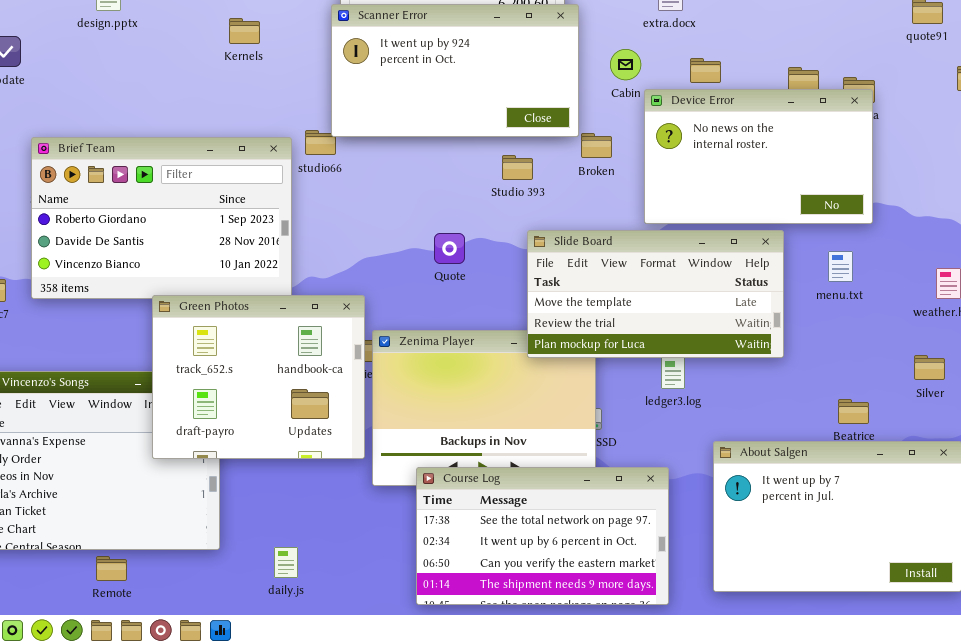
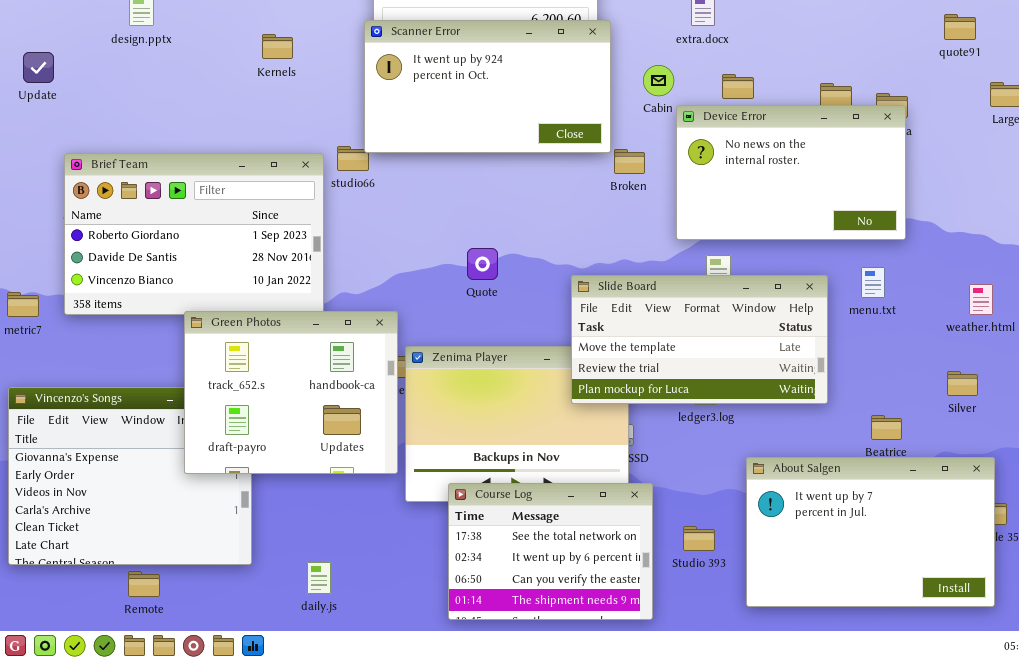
Studio 393: [502,155,533,180] -> [683,526,715,551], moved
Slide Board: [527,230,784,358] -> [571,275,828,404], moved
Course Log: [416,467,669,605] -> [448,483,653,620], resized

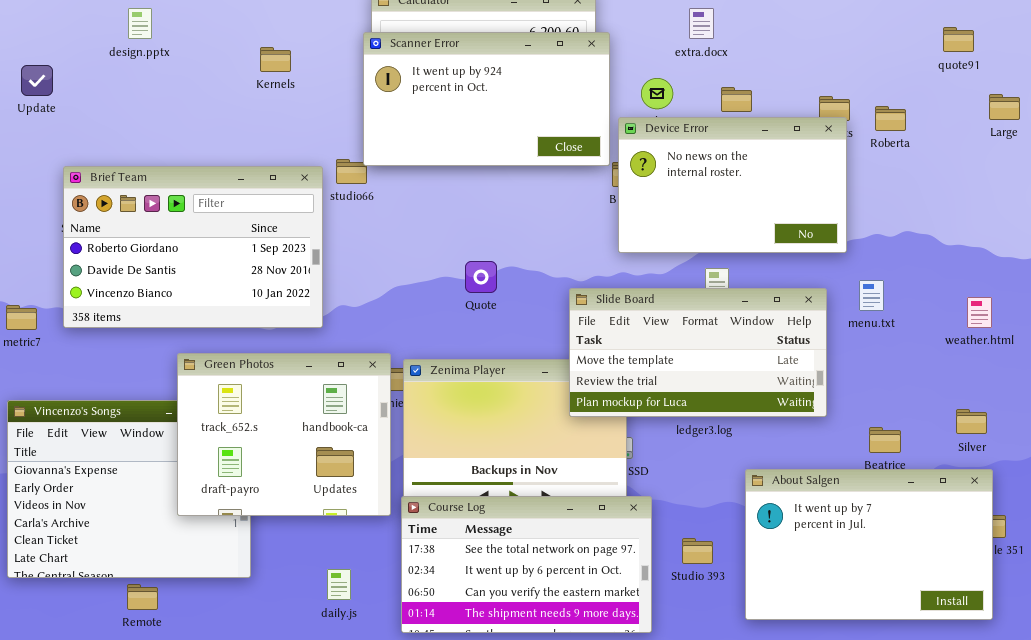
Device Error: [676,105,906,240] -> [618,117,847,253], moved
Green Photos: [184,311,398,474] -> [177,353,391,516], moved
Silver: [947,371,978,396] -> [956,409,987,434], moved
Course Log: [448,483,653,620] -> [401,496,652,633], resized
daily.js: [307,562,331,594] -> [327,569,351,600], moved

